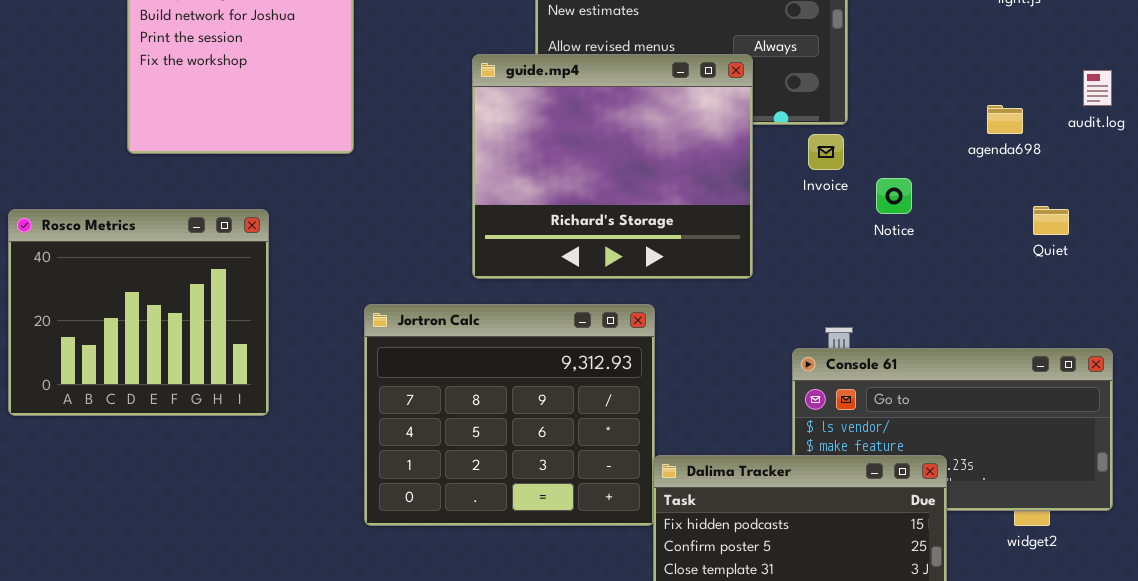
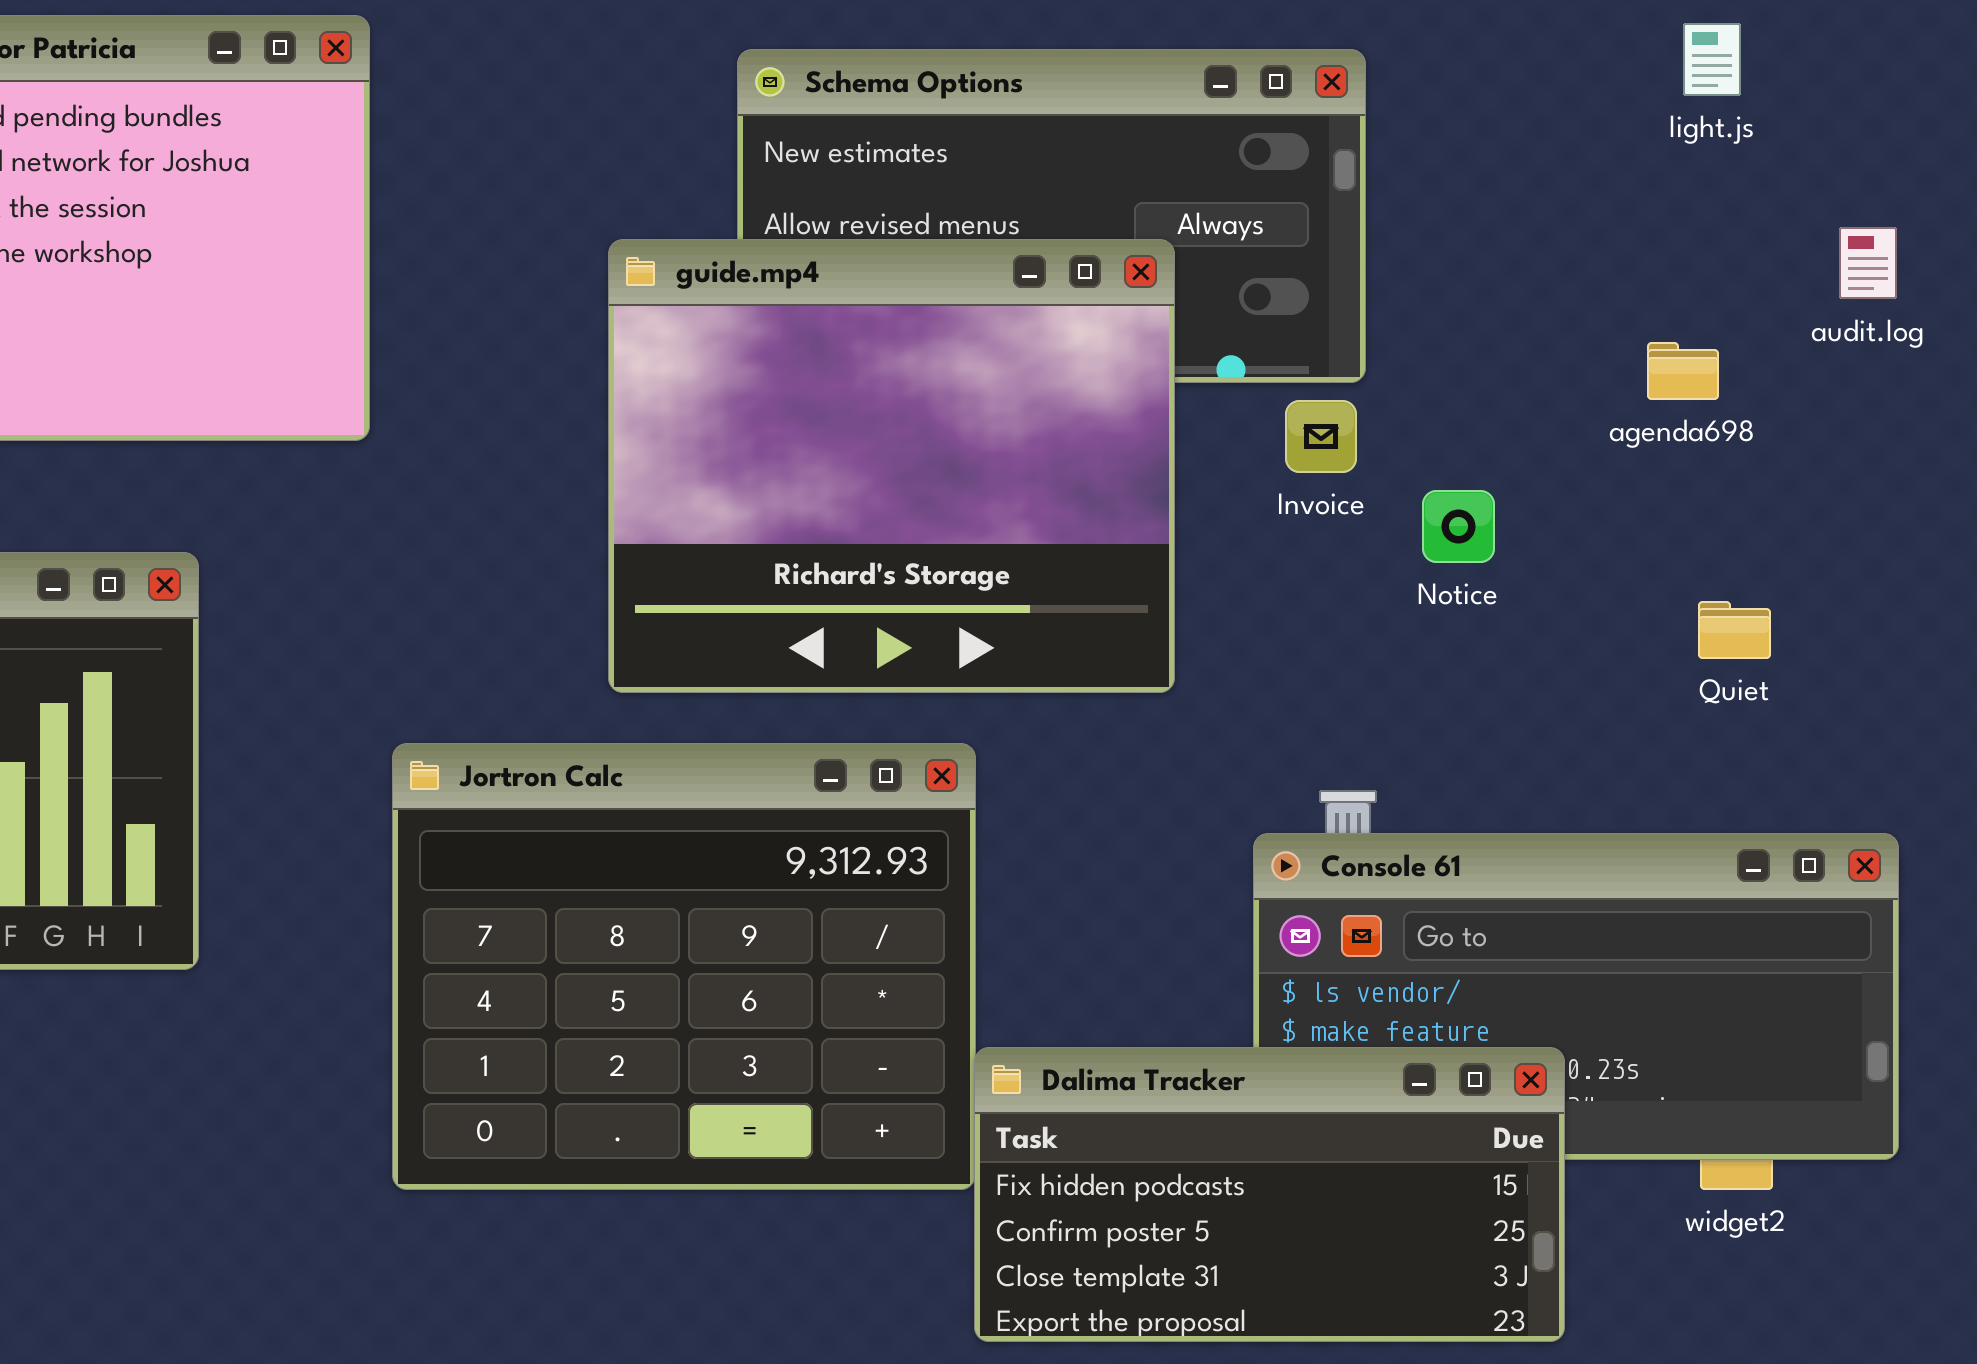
audit.log: [1083,70,1112,106] -> [1839,227,1897,299], moved
Quiet: [1033,206,1069,235] -> [1698,601,1771,659], moved

